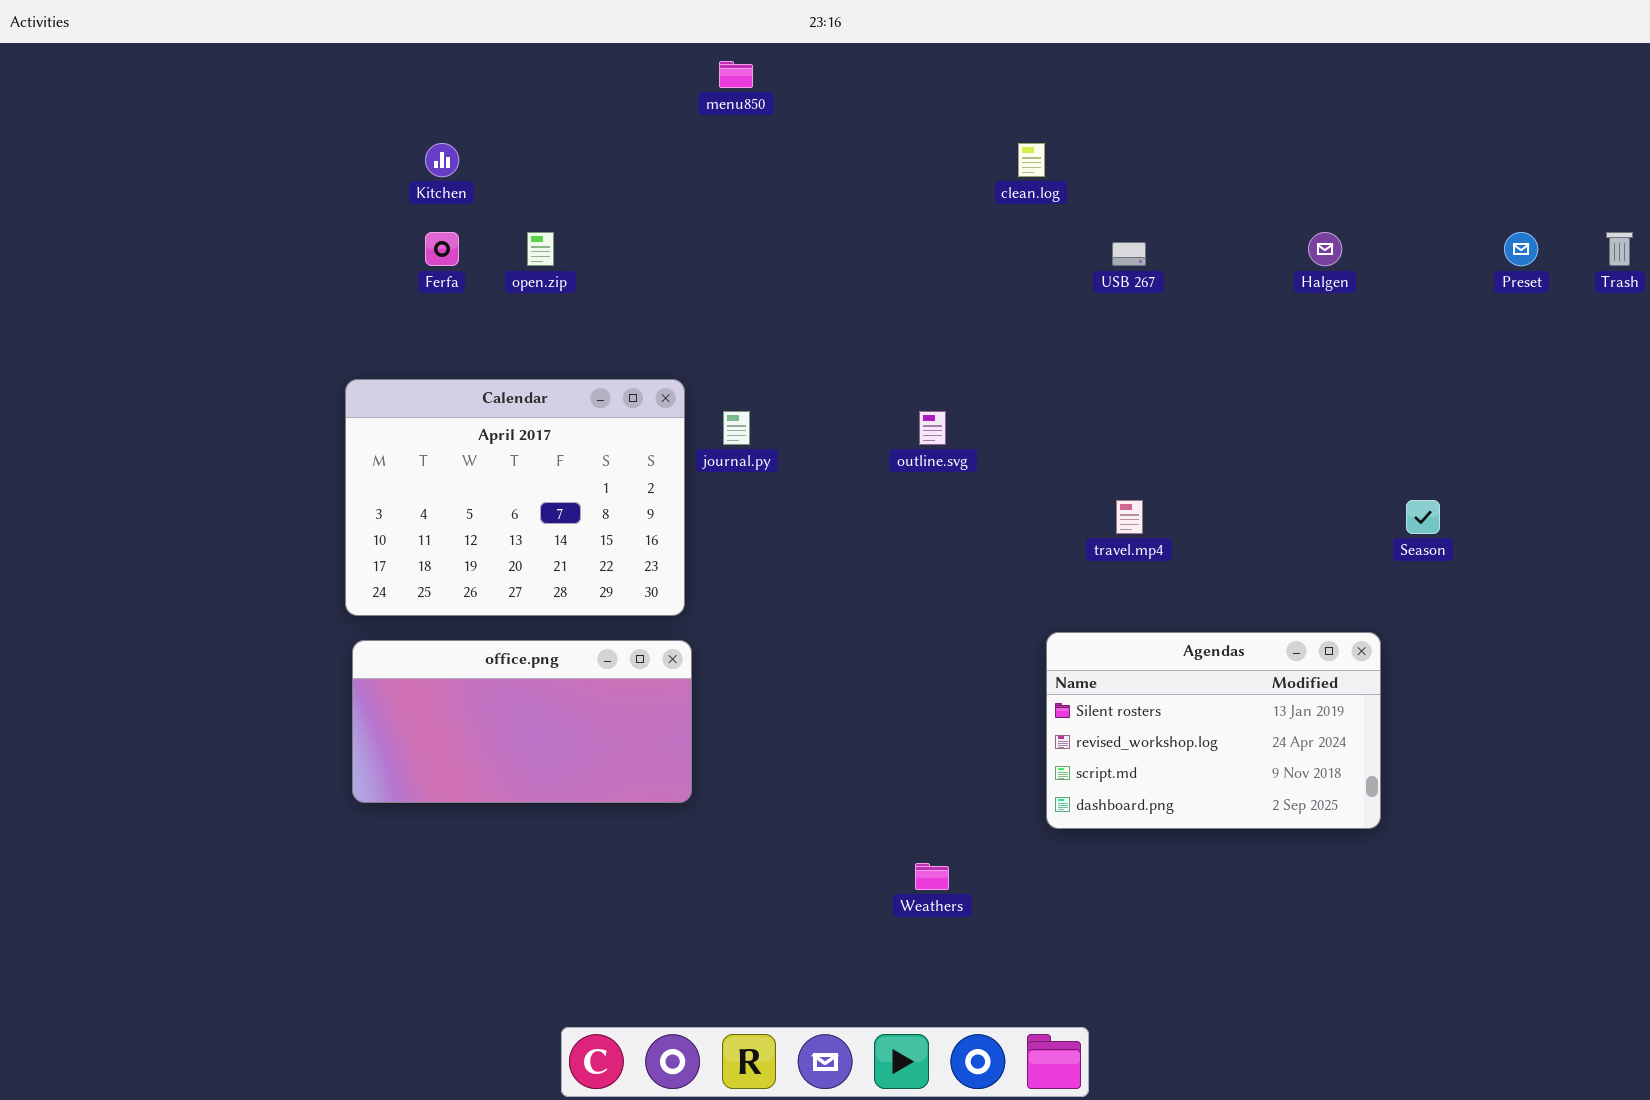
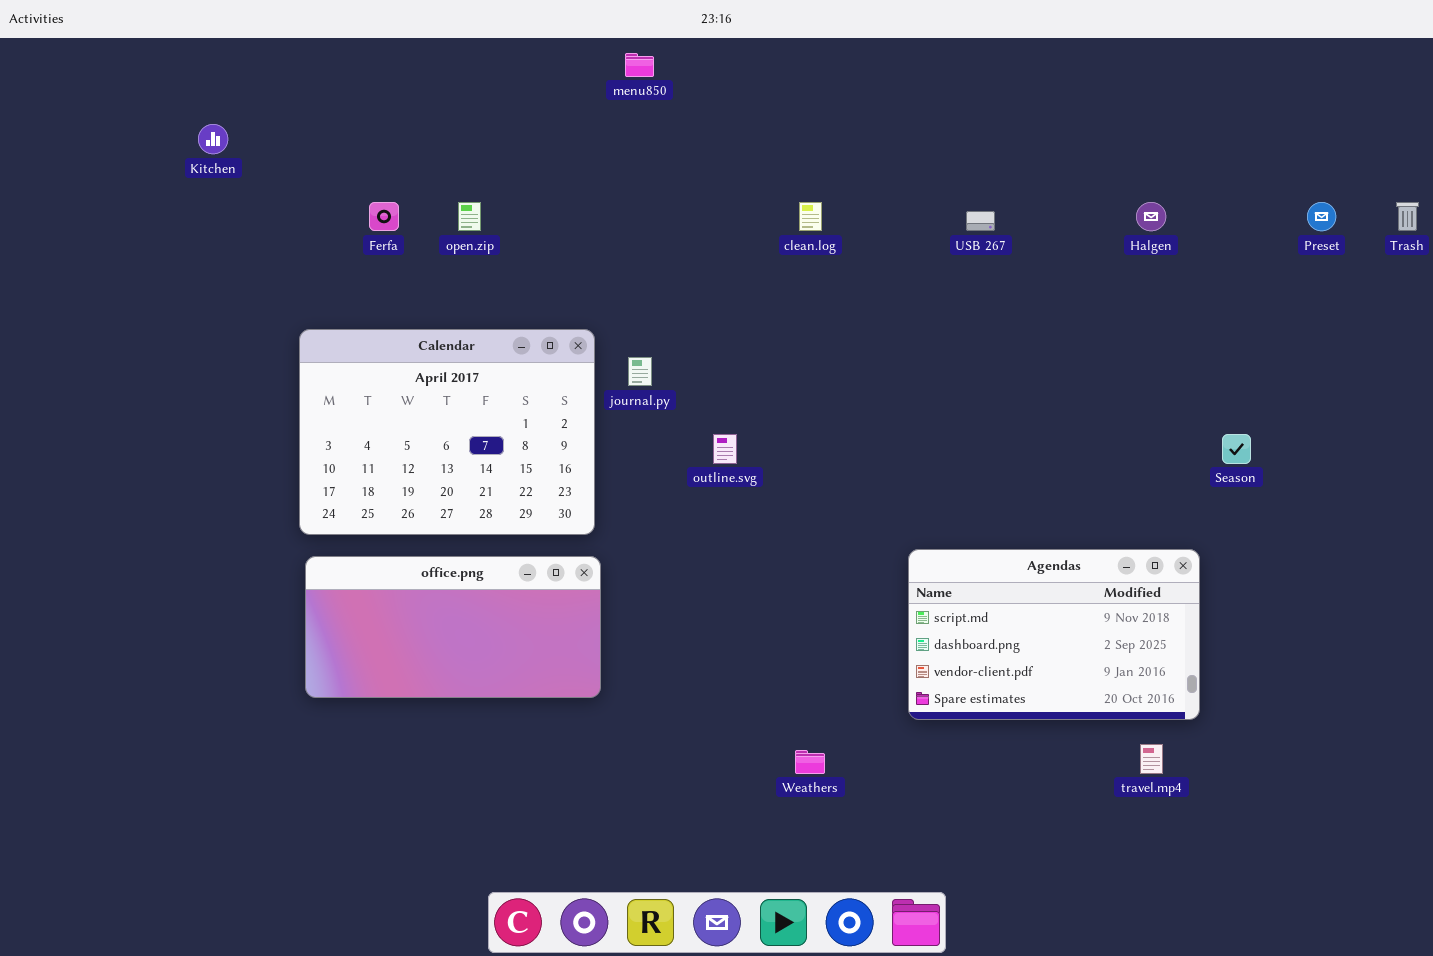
Kitchen: [425,143,459,177] -> [198,124,228,154], moved
clean.log: [1018,143,1045,177] -> [799,202,822,231], moved
outline.svg: [919,411,946,445] -> [713,434,737,464], moved
travel.mp4: [1116,500,1143,534] -> [1140,744,1163,774], moved
Agendas: [1046,632,1381,829] -> [908,549,1200,720], scrolled down 2 rows

